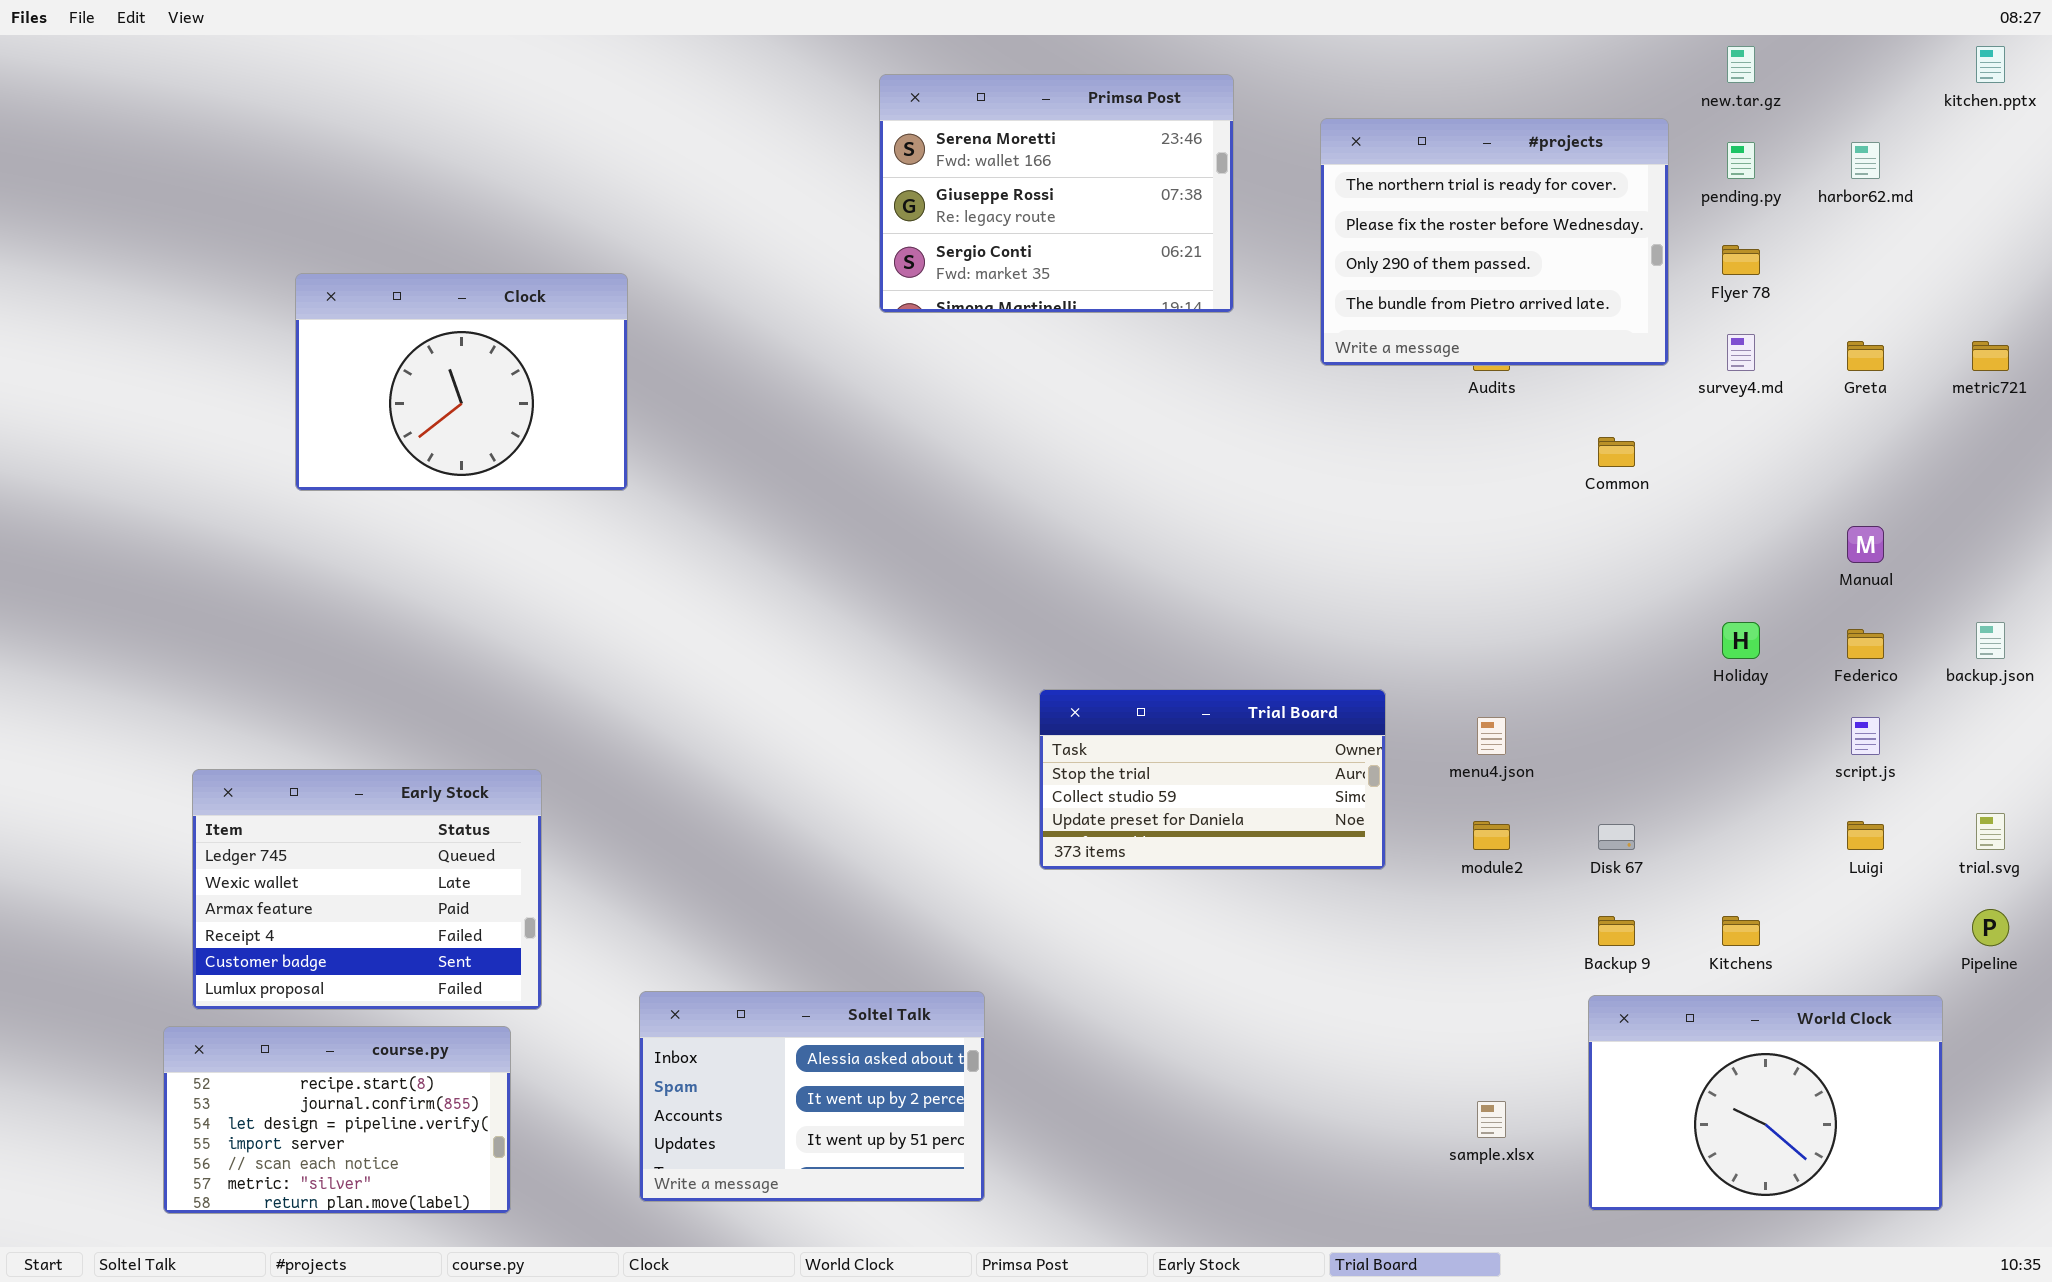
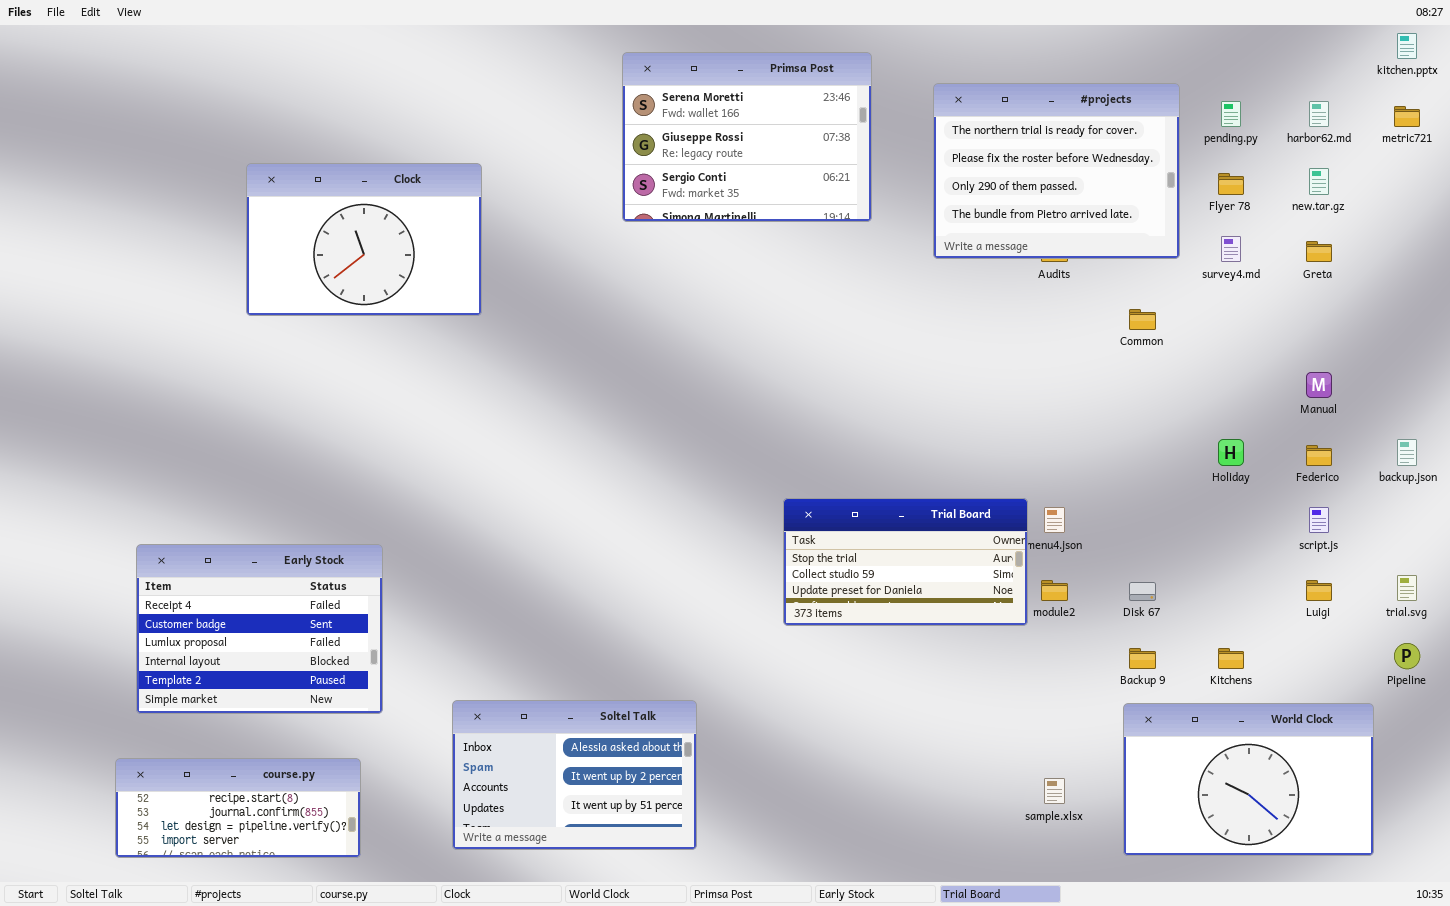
new.tar.gz: [1727,46,1755,83] -> [1309,168,1329,195], moved
Clock: [295,273,628,491] -> [246,163,482,316], moved
metric721: [1972,341,2009,371] -> [1394,106,1420,127], moved
Trial Board: [1039,689,1386,870] -> [783,498,1028,626], moved
Early Stock: [192,769,542,1010] -> [136,544,383,714], scrolled down 3 rows
course.py: [163,1026,511,1214] -> [115,758,361,858], resized

